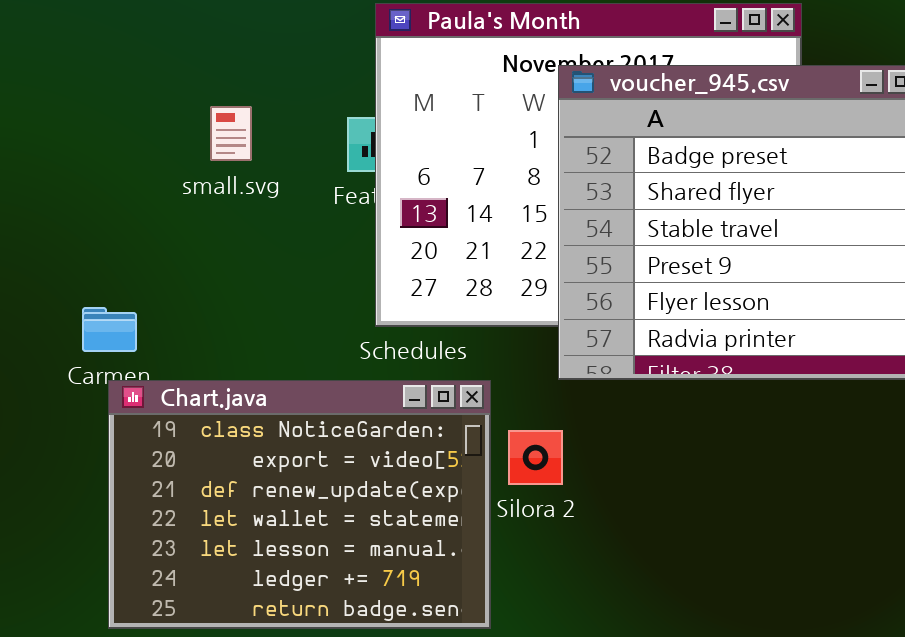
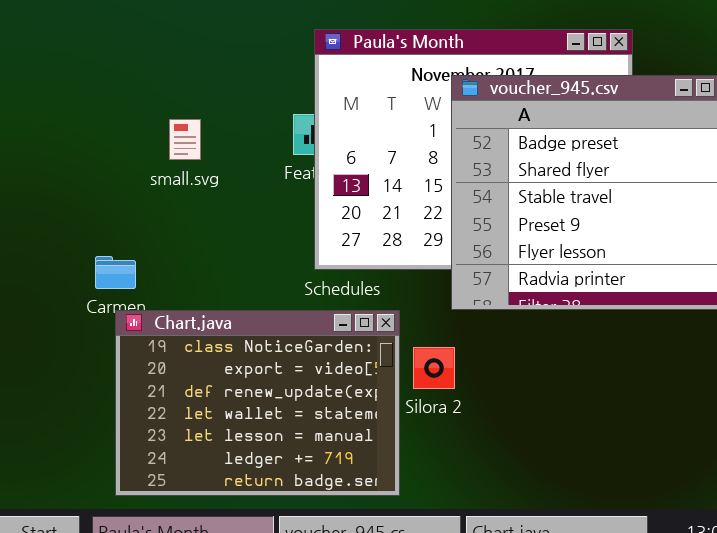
small.svg: [210,106,252,161] -> [169,119,201,160], moved

